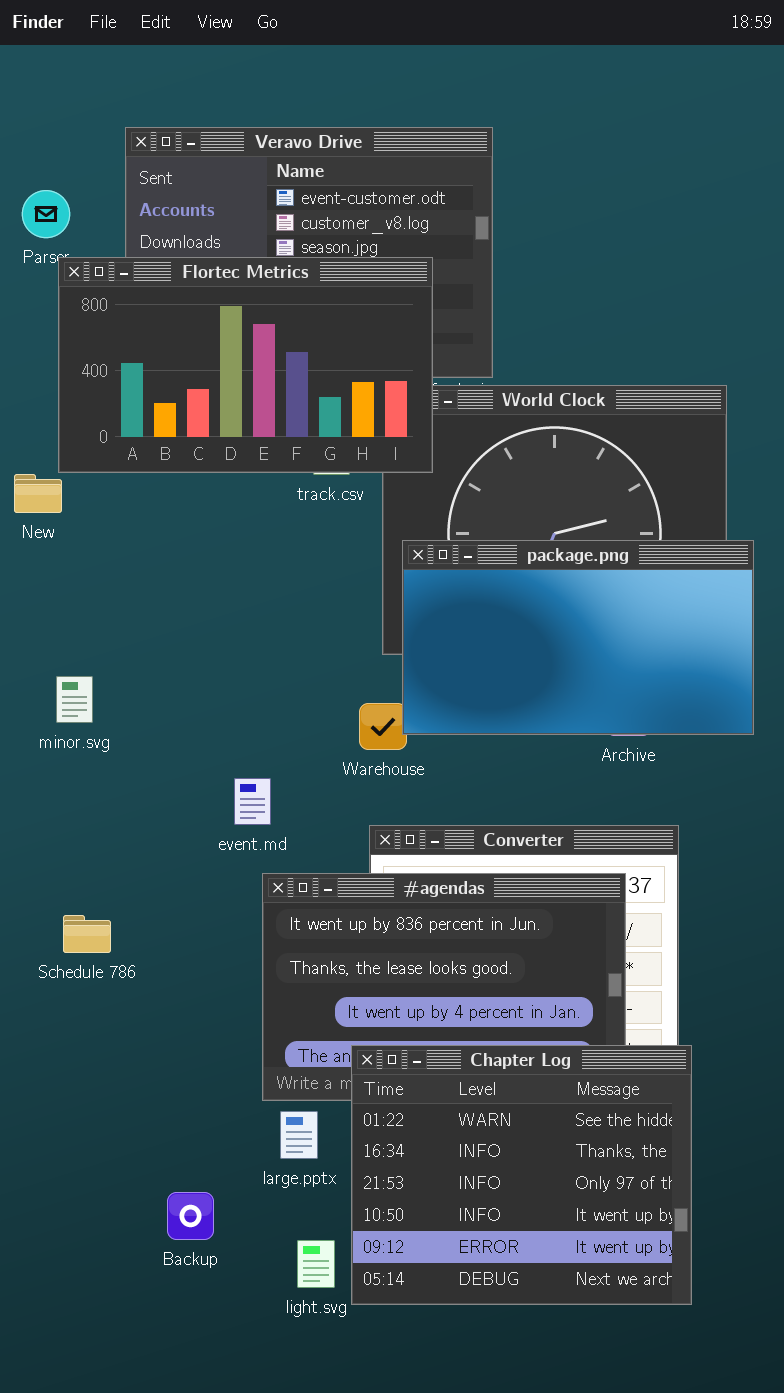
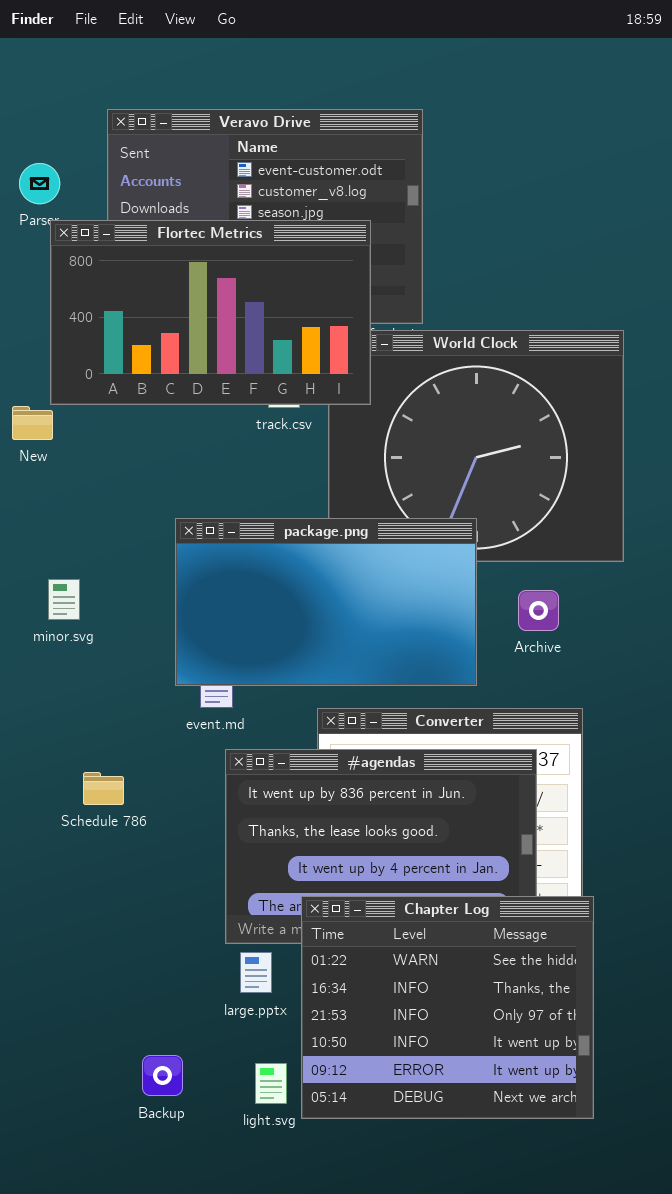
package.png: [402,540,754,735] -> [175,518,477,686], moved
Schedule 786: [63,915,111,953] -> [83,772,124,805], moved
Backup: [167,1192,214,1240] -> [142,1055,183,1096], moved

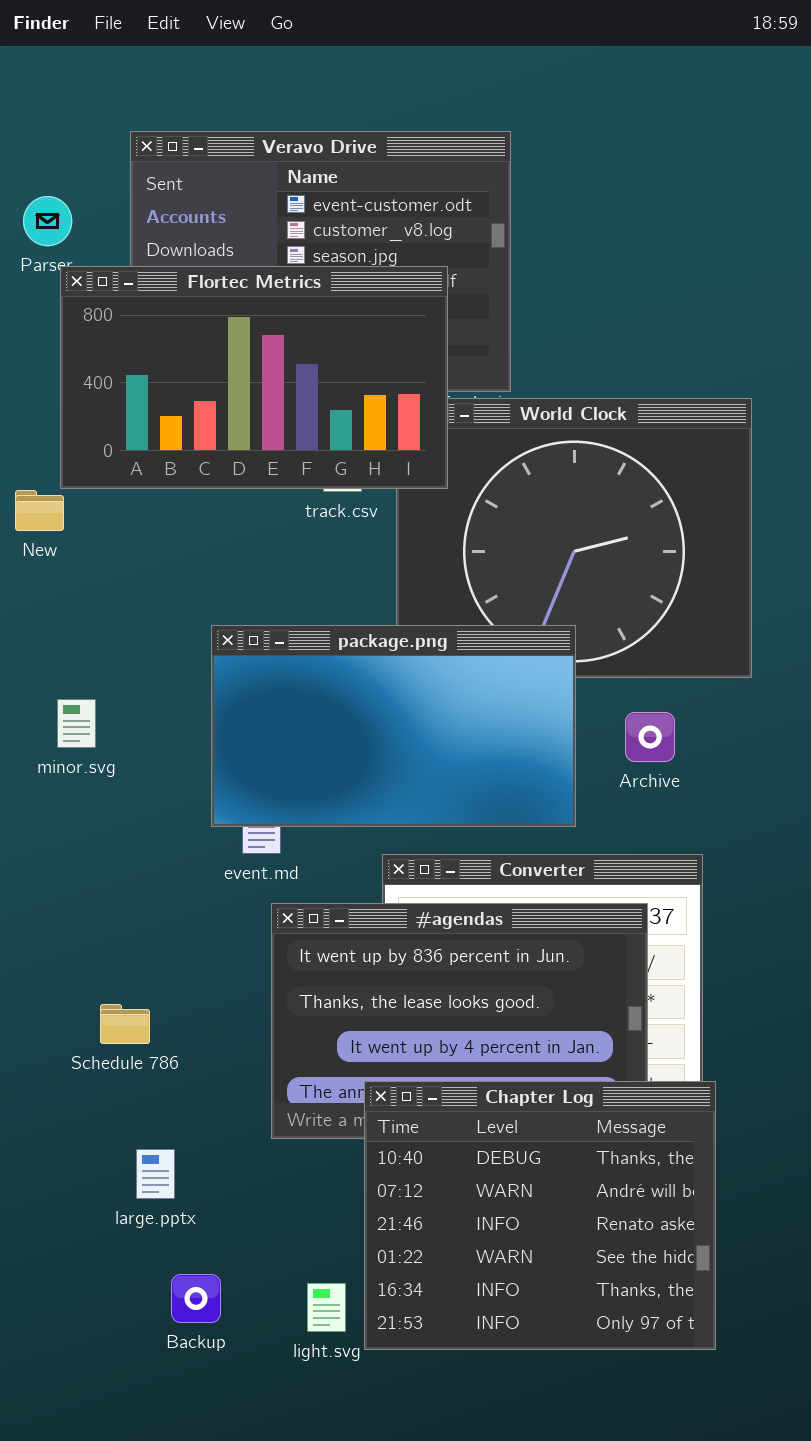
Schedule 786: [83,772,124,805] -> [100,1004,150,1044], moved
Chapter Log: [301,896,594,1119] -> [364,1081,716,1350], scrolled up 3 rows
large.pptx: [240,952,272,993] -> [136,1149,175,1199], moved

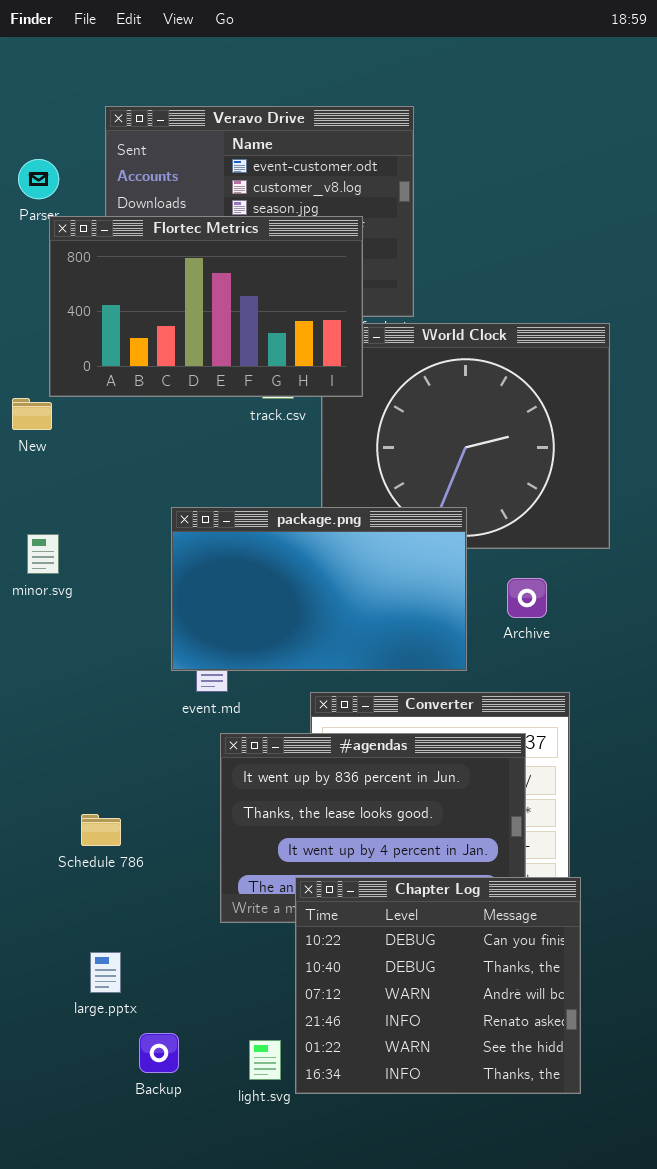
minor.svg: [57,699,96,748] -> [27,534,59,574], moved
Chapter Log: [364,1081,716,1350] -> [295,877,581,1094], scrolled up 1 row
large.pptx: [136,1149,175,1199] -> [90,952,121,993], moved

